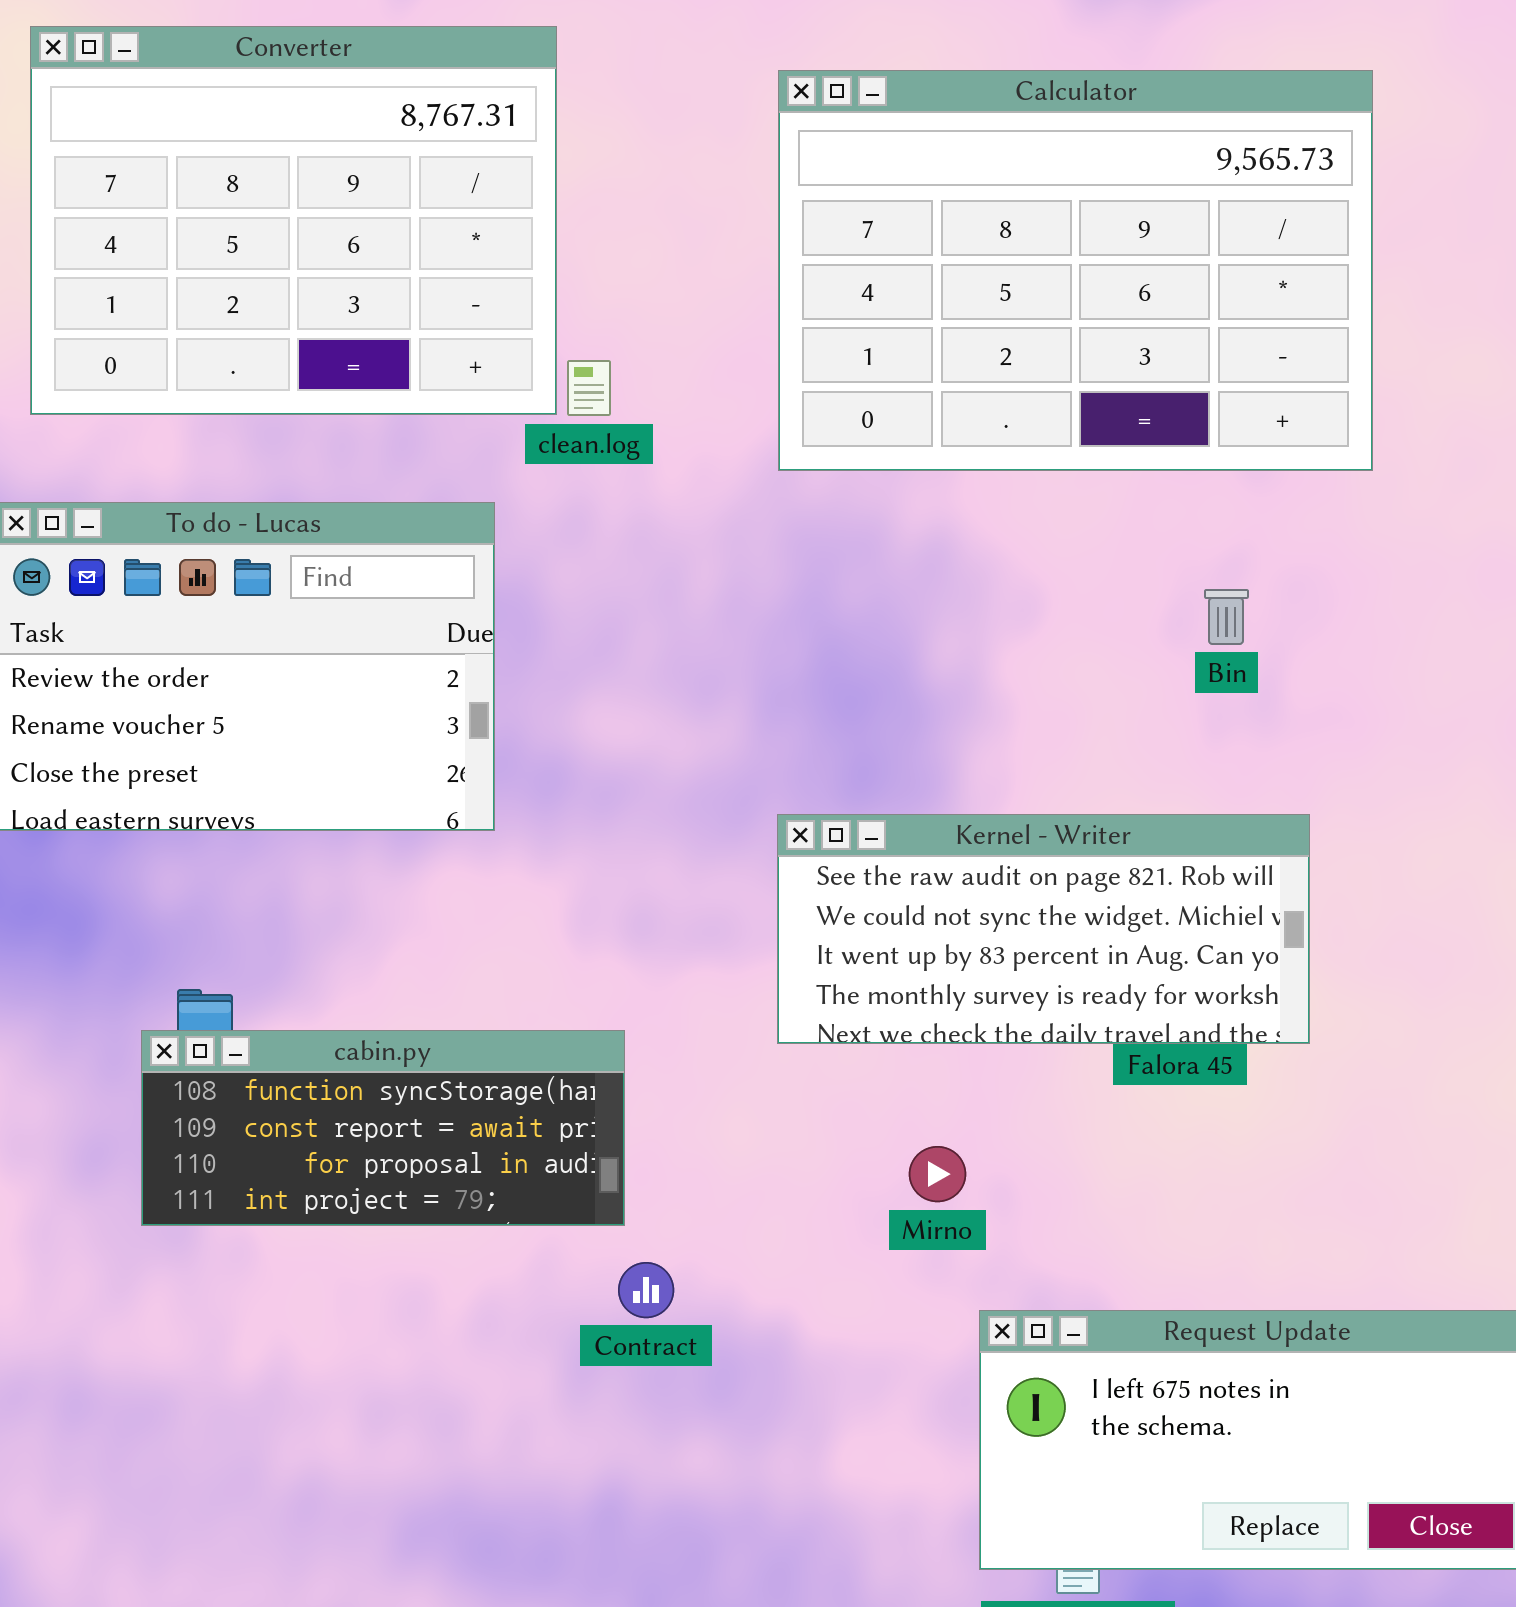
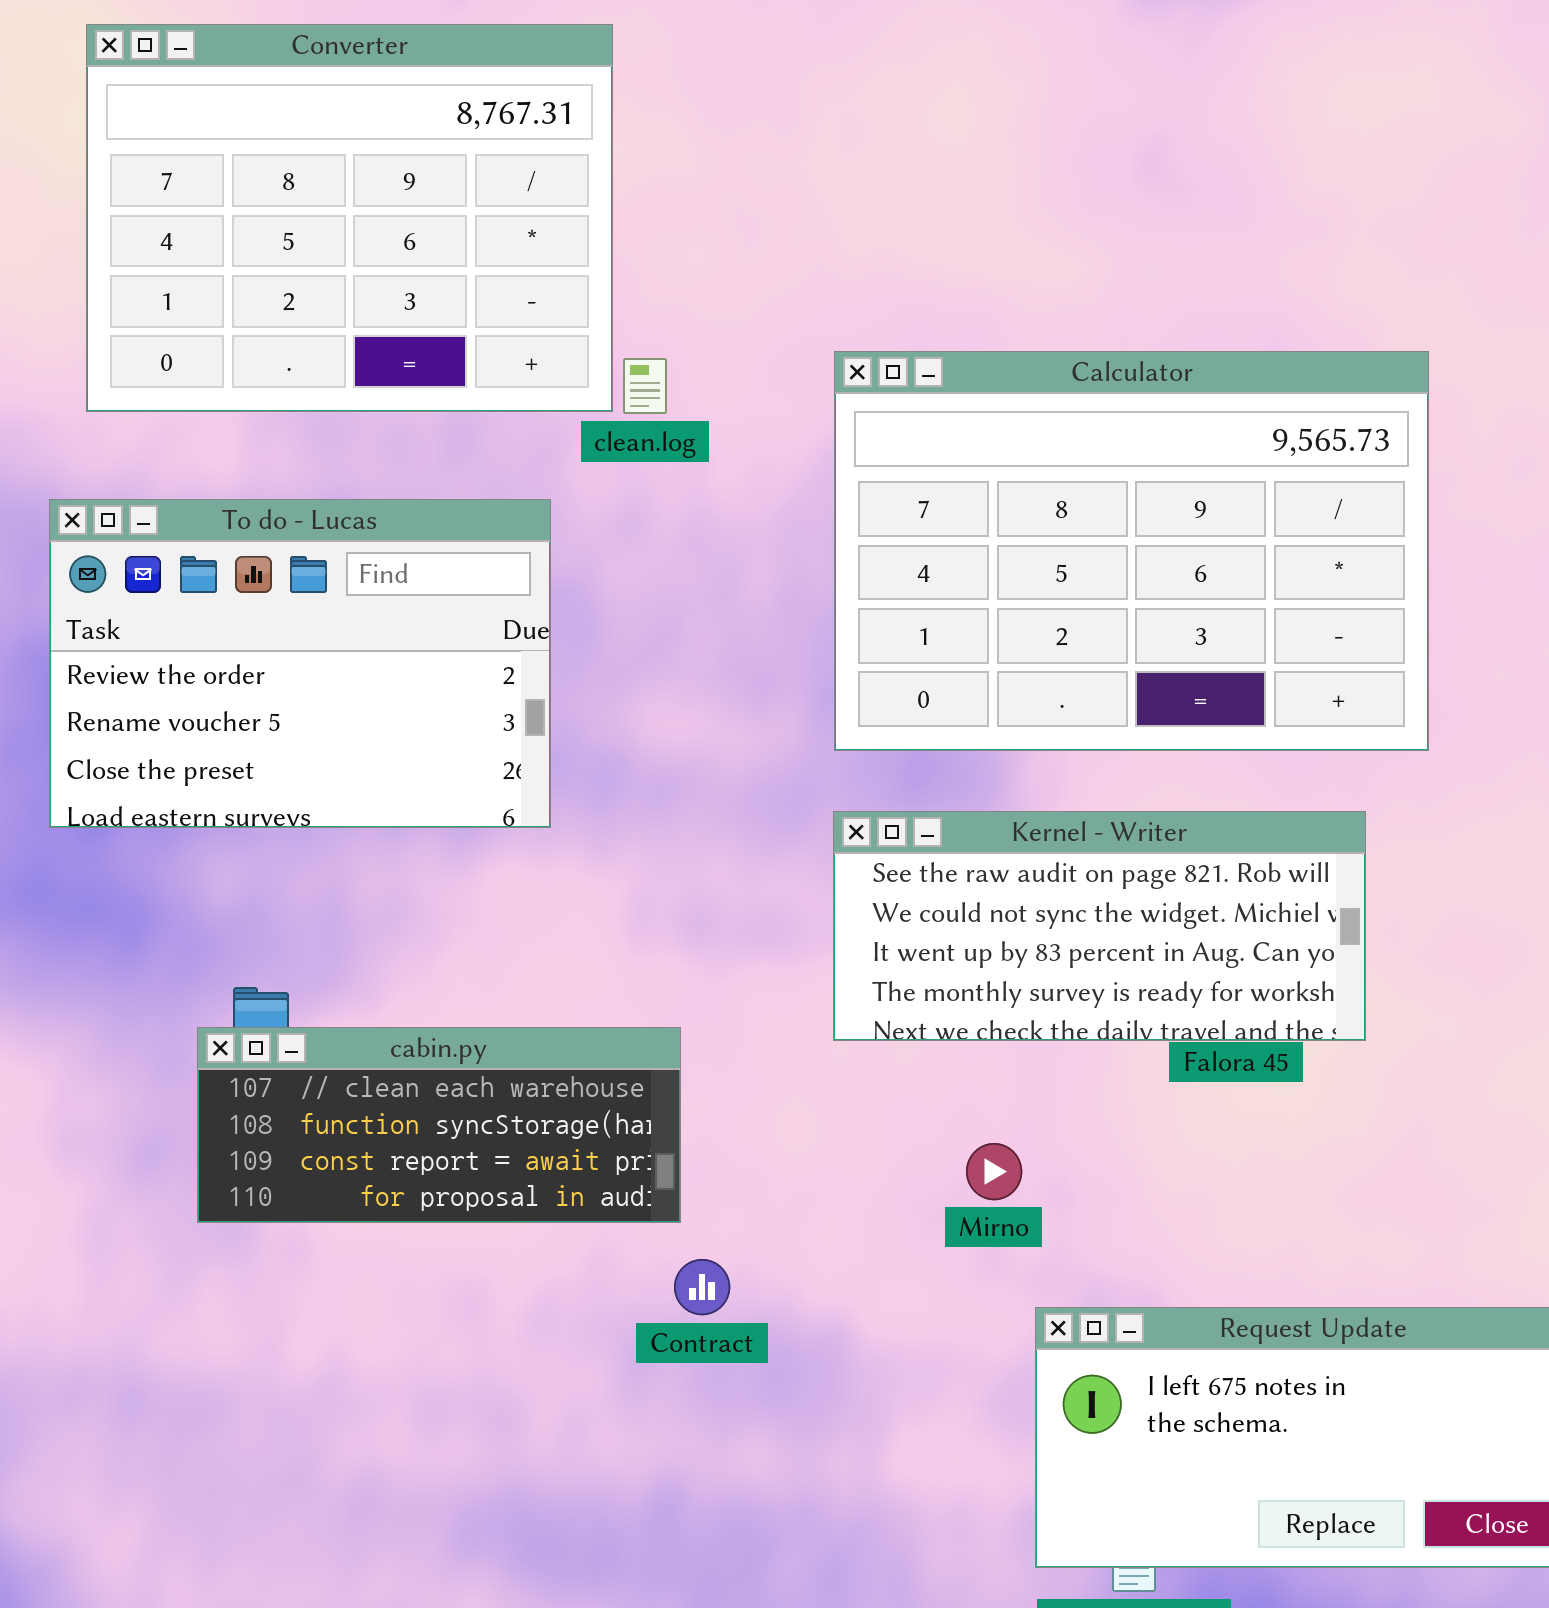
Calculator: [778,70,1373,471] -> [834,351,1429,751], moved
cabin.py: [141,1030,625,1226] -> [197,1027,681,1223], scrolled up 1 row

